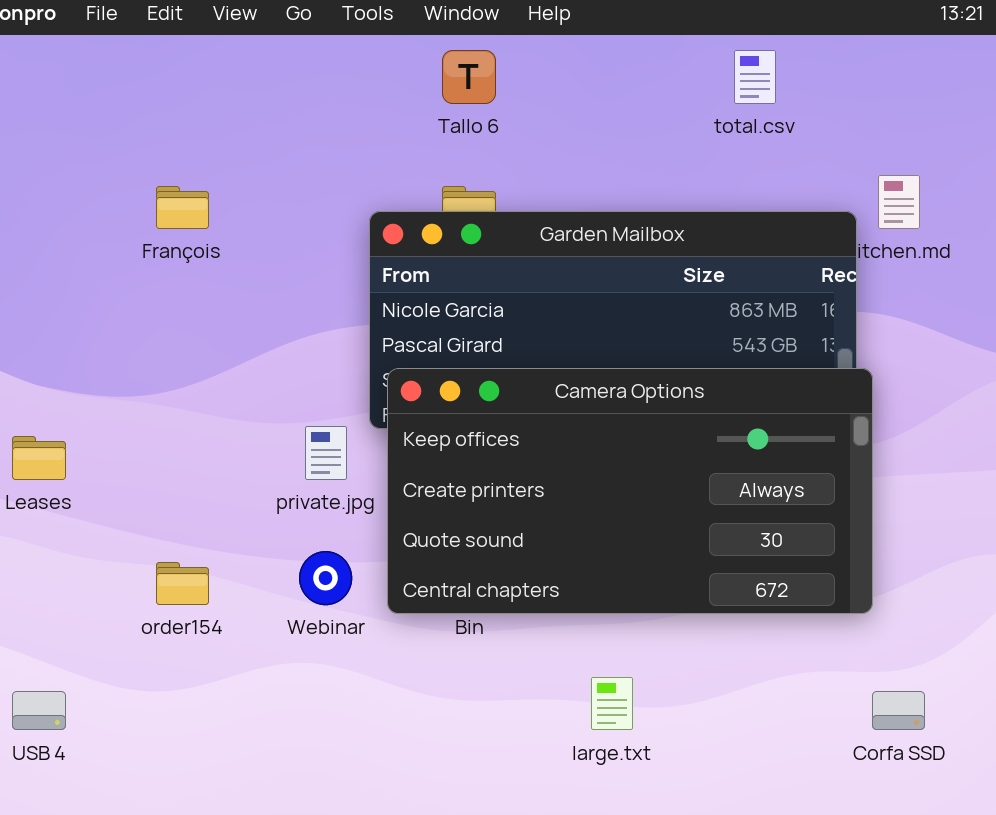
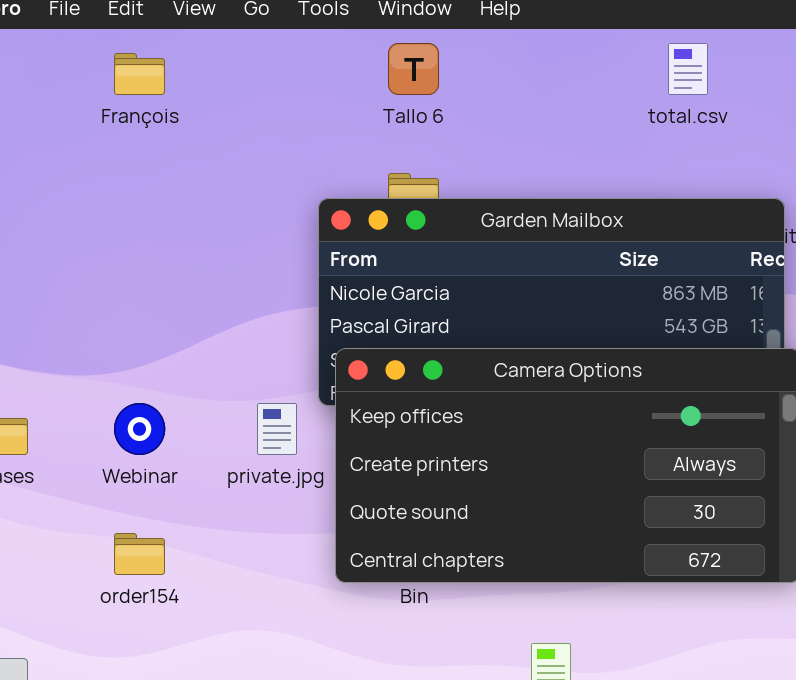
François: [156,186,209,229] -> [114,53,165,95], moved
Webinar: [299,551,352,605] -> [114,403,165,455], moved

